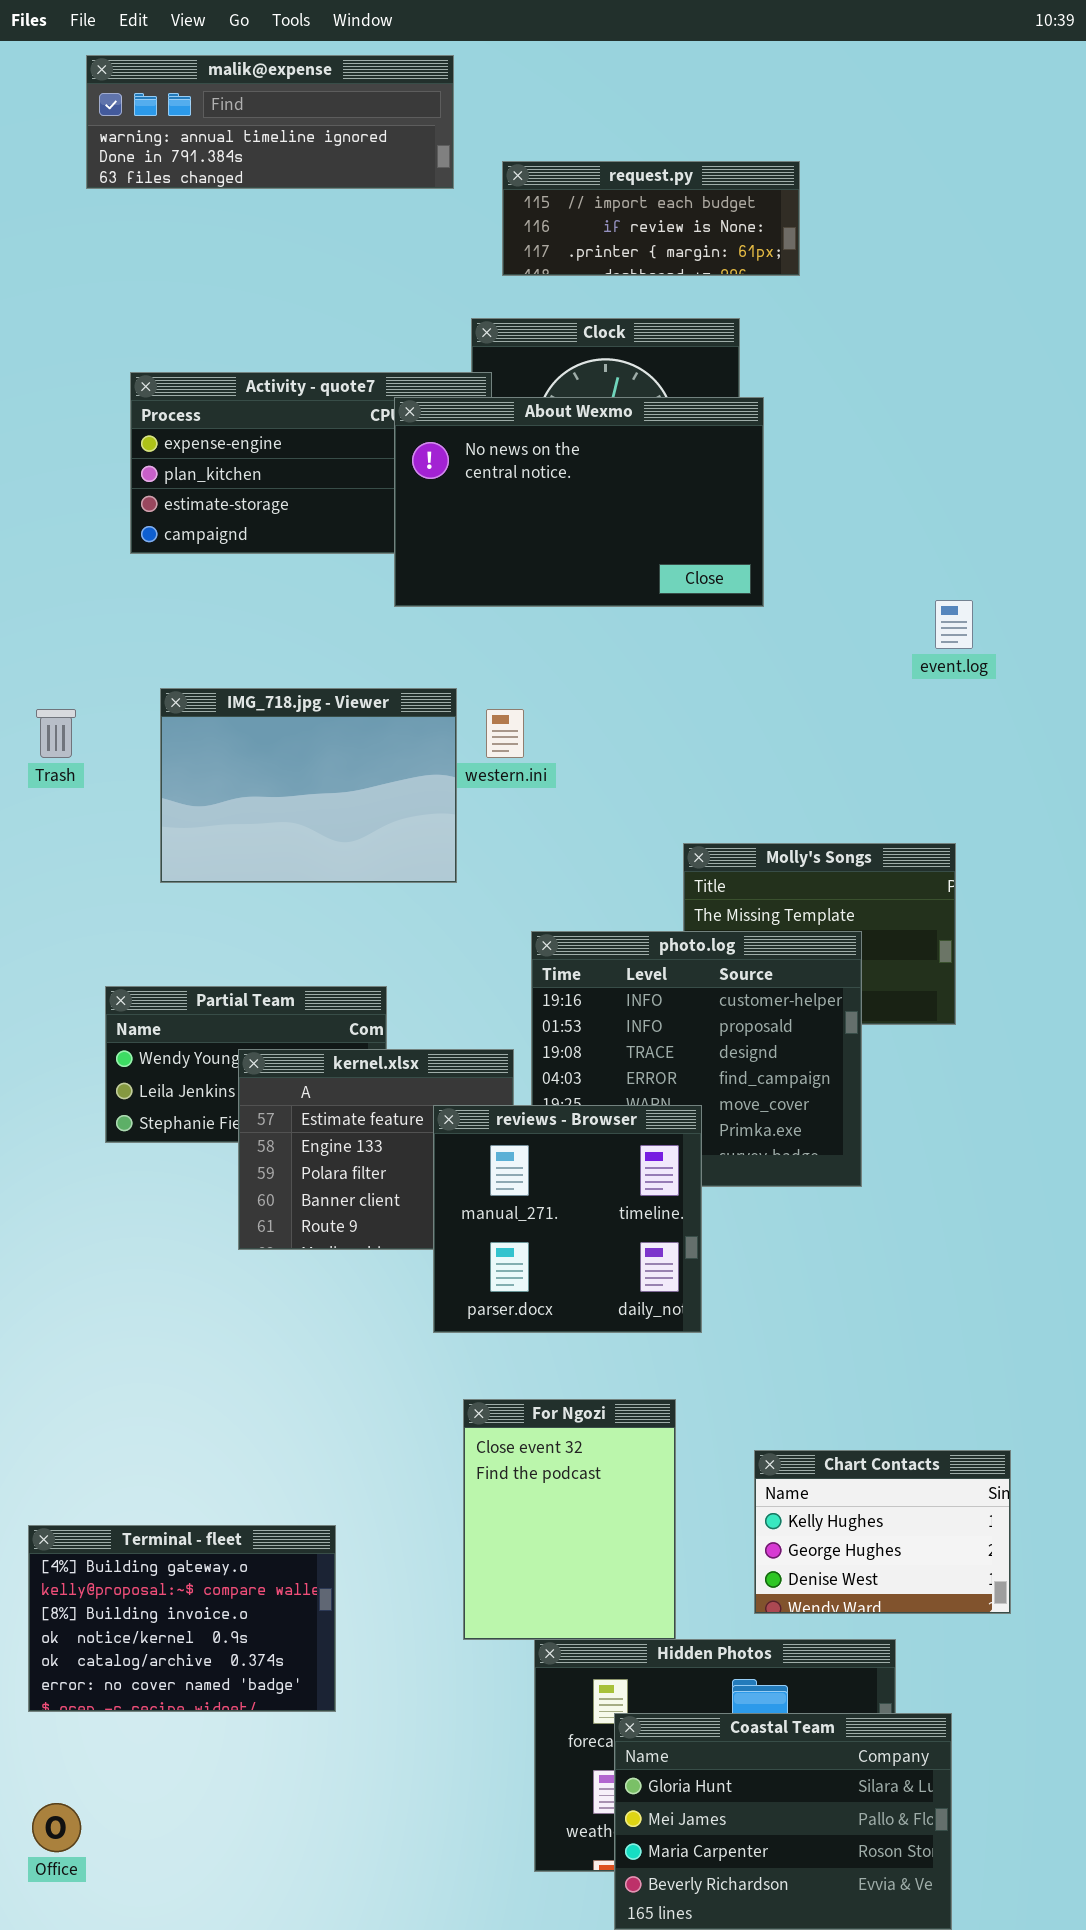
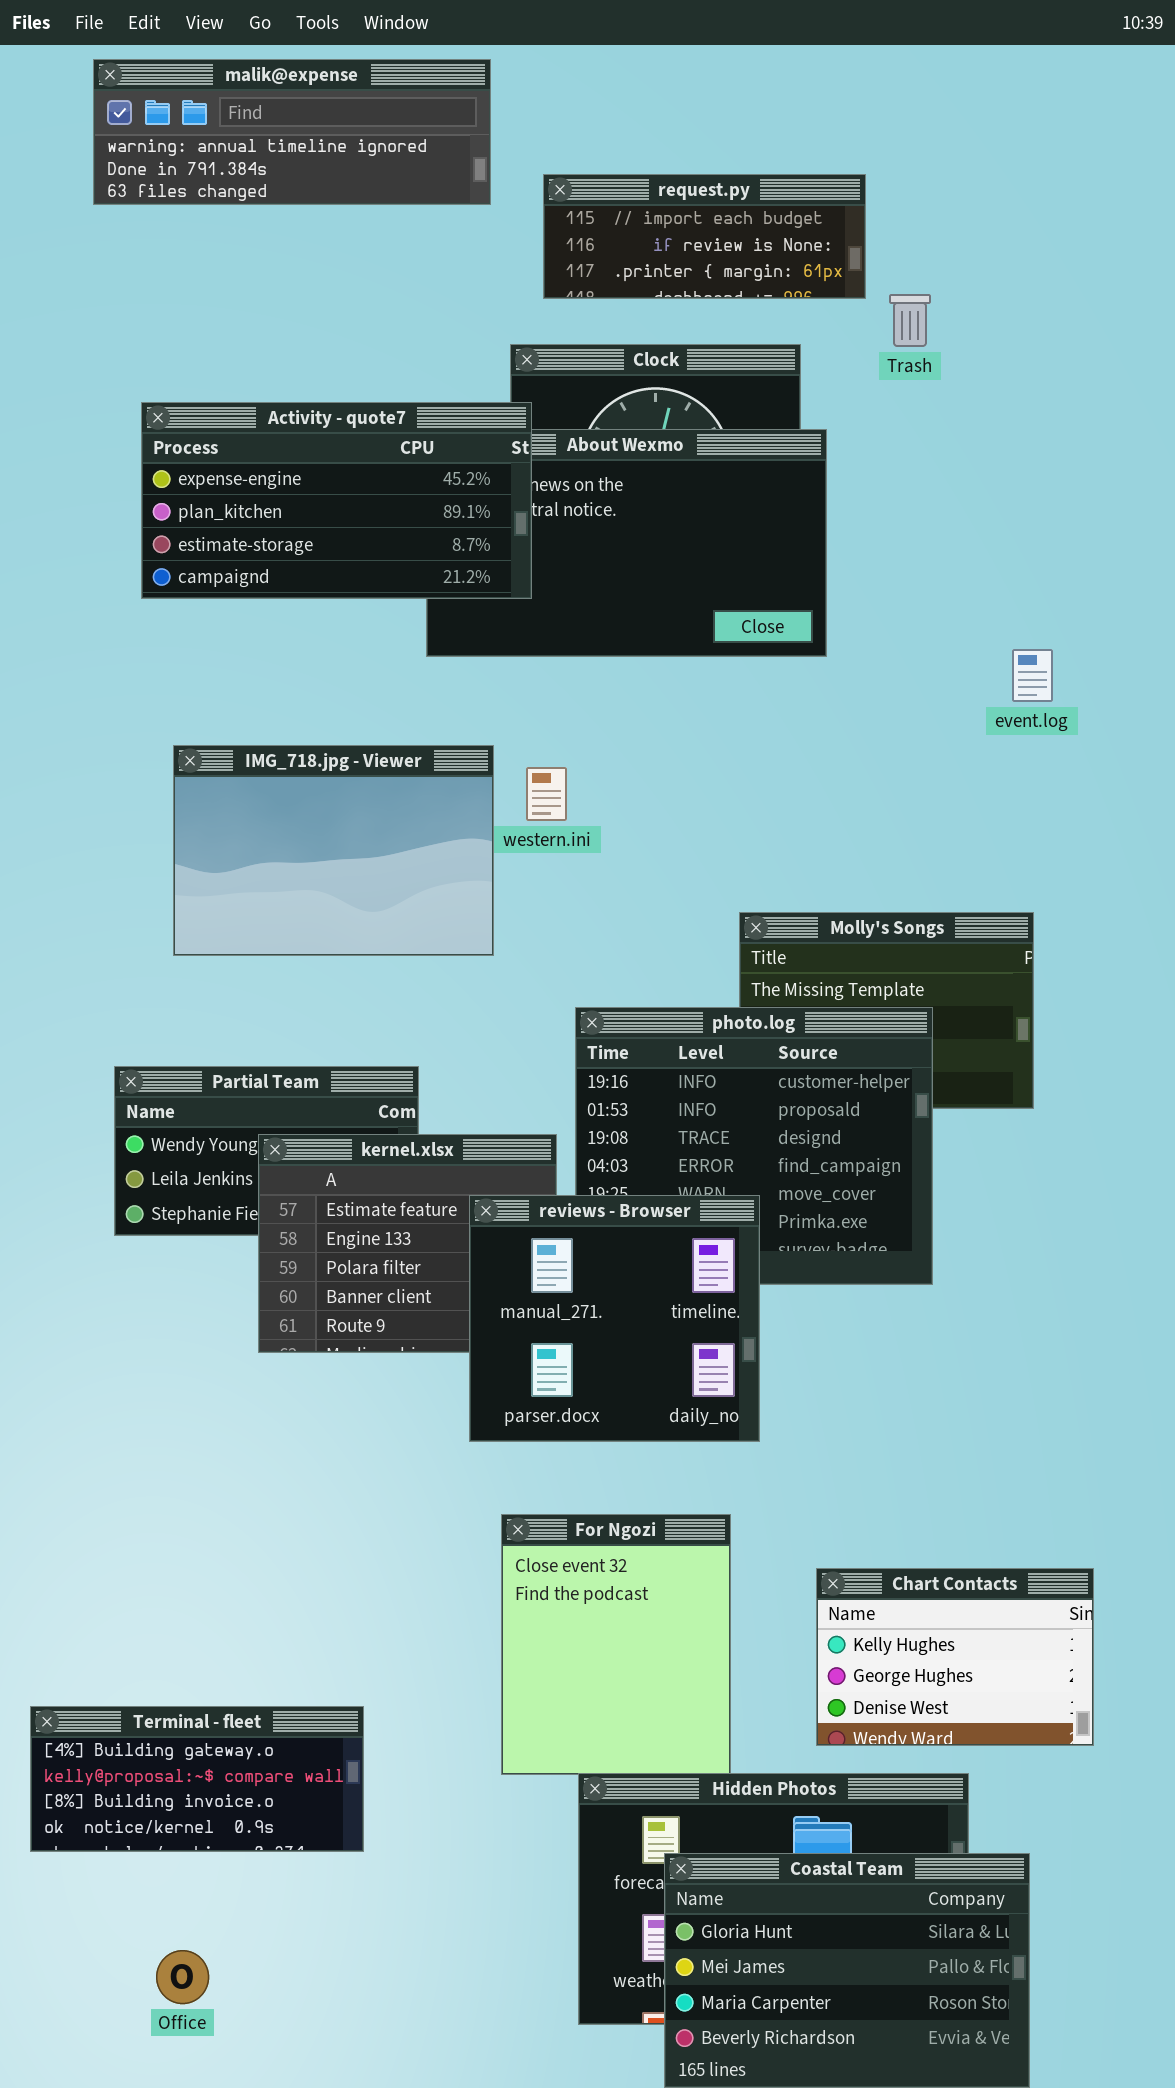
Activity - quote7: [130,372,492,554] -> [141,402,532,599], raised
Trash: [36,709,76,758] -> [889,294,931,347], moved
Terminal - fleet: [28,1525,336,1712] -> [30,1706,364,1852], resized
Office: [32,1803,81,1852] -> [156,1950,209,2004], moved

